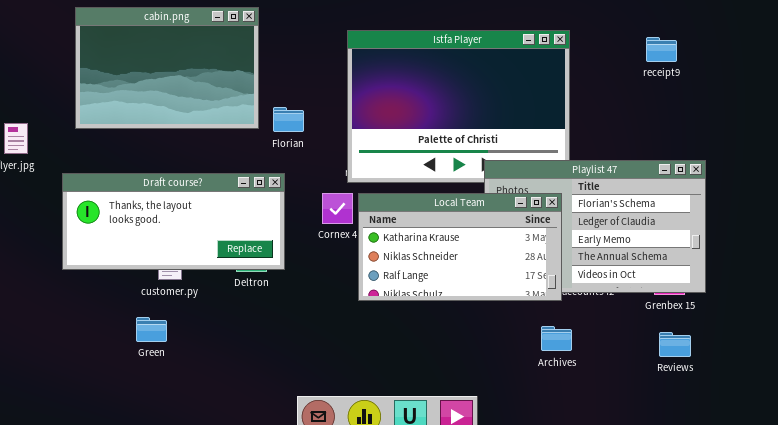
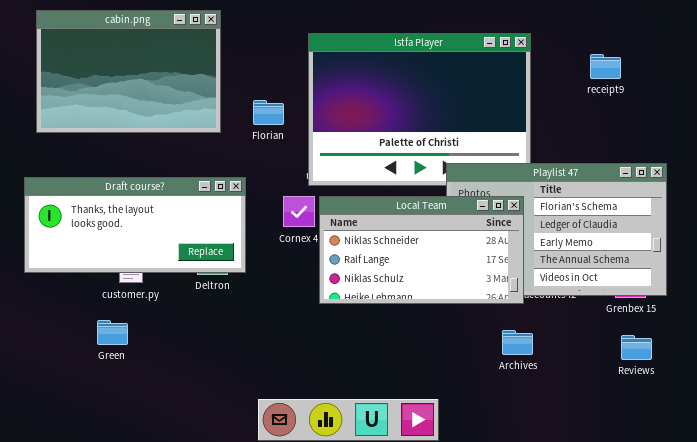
receipt9: [646,37,677,62] -> [590,54,621,79], moved
Florian: [273,107,304,132] -> [253,100,284,125], moved
Local Team: [358,193,562,301] -> [319,196,524,304], scrolled down 1 row

